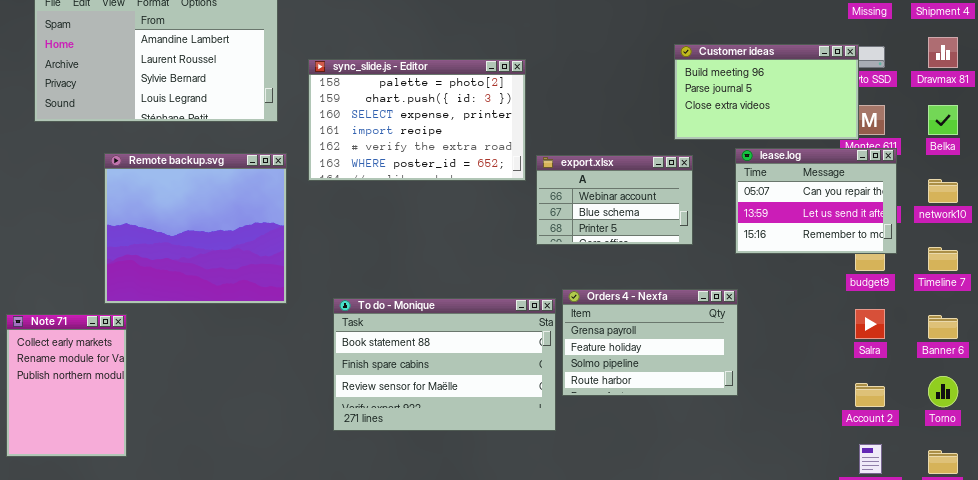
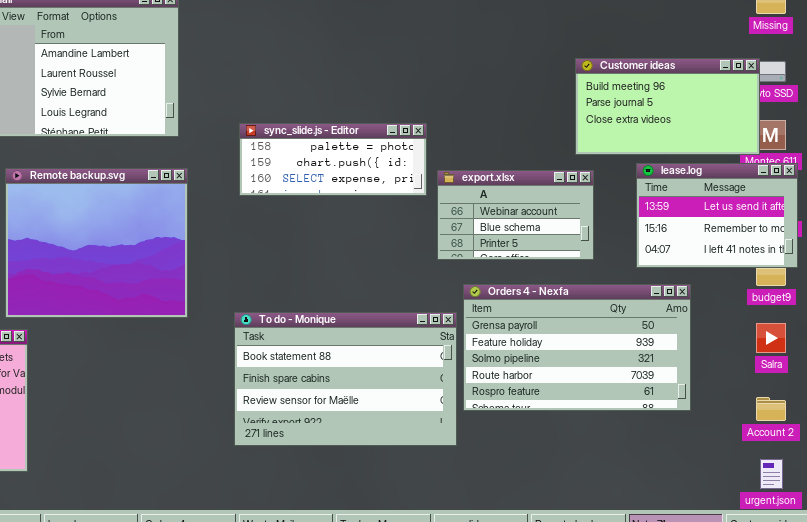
sync_slide.js - Editor: [308,59,526,181] -> [239,123,427,196], resized
lease.log: [735,148,897,254] -> [636,163,798,268], scrolled down 1 row
Orders 4 - Nexfa: [562,289,738,396] -> [463,284,691,411], resized

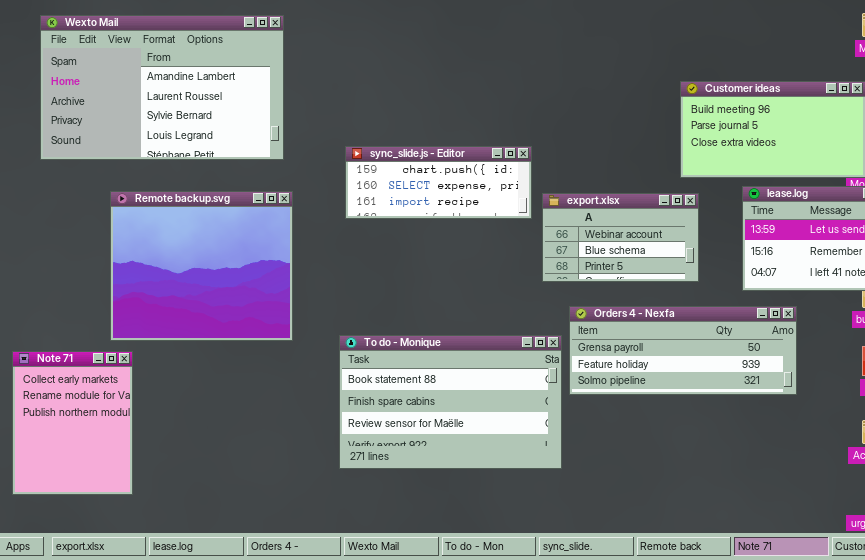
sync_slide.js - Editor: [239,123,427,196] -> [345,146,532,219], scrolled down 1 row
Orders 4 - Nexfa: [463,284,691,411] -> [569,306,797,395], resized

